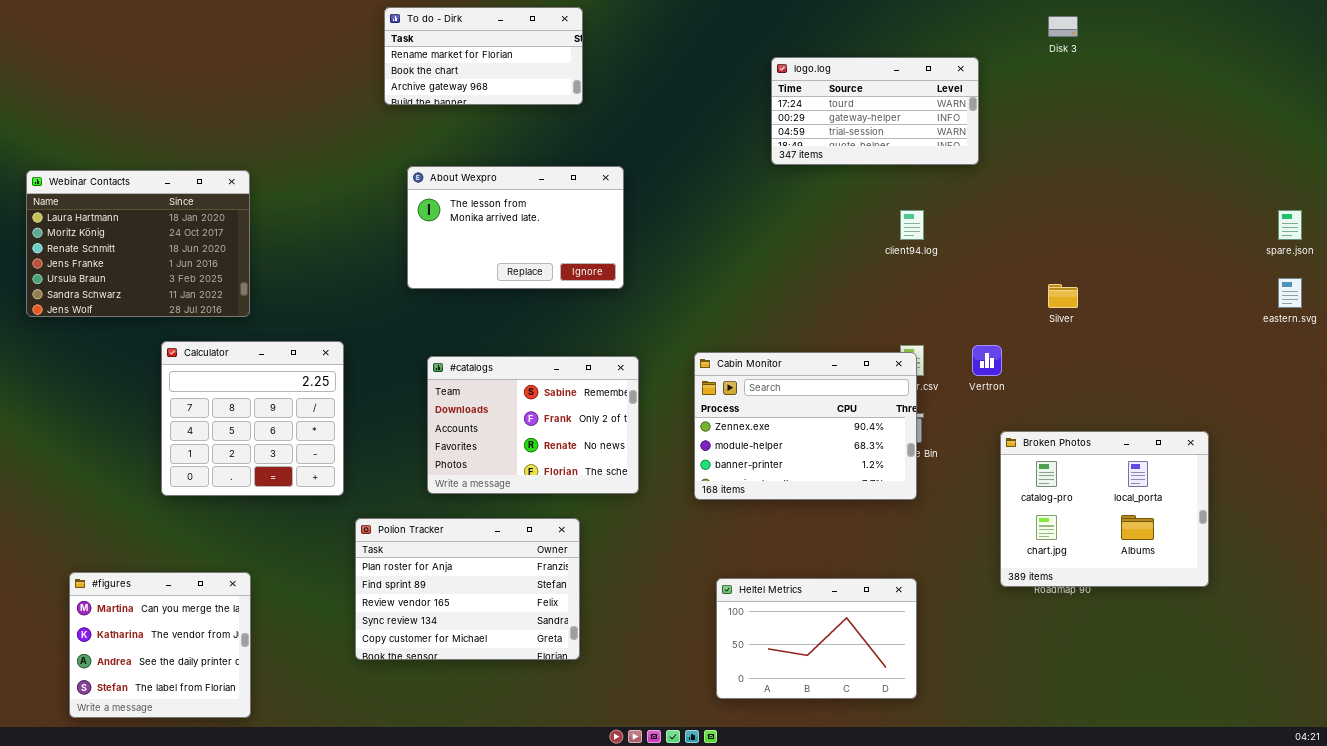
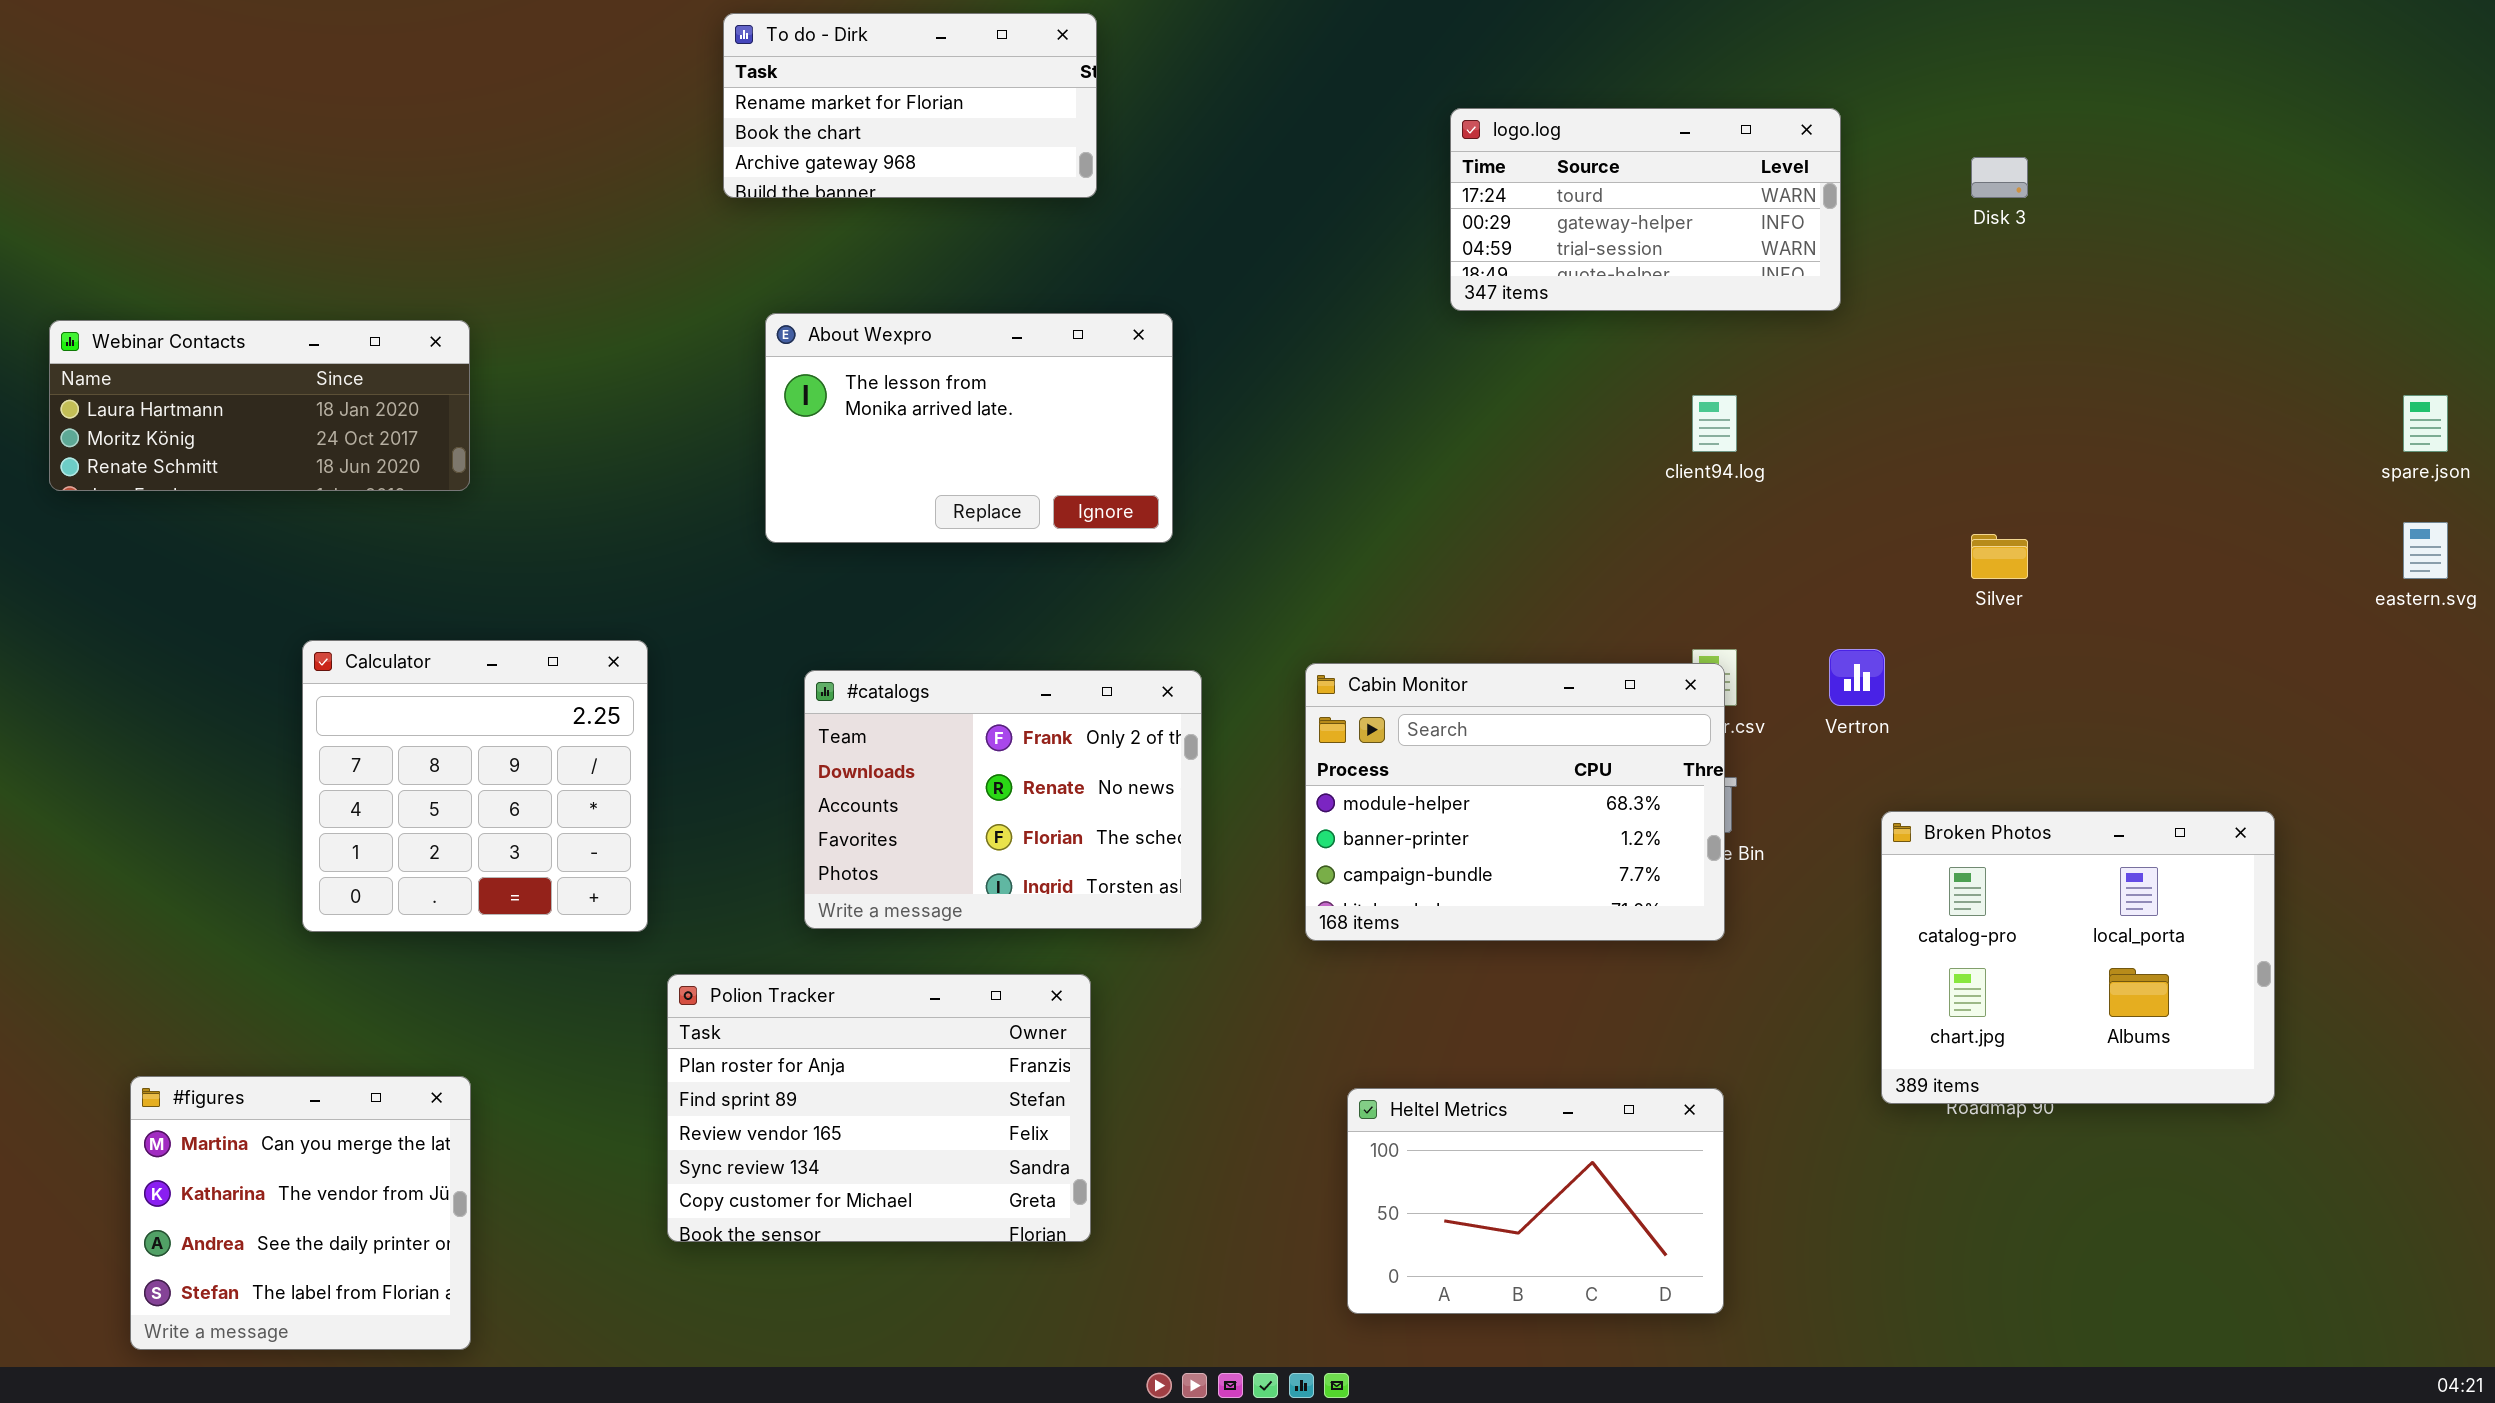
Disk 3: [1048,16,1078,37] -> [1971,157,2028,198], moved
Webinar Contacts: [26,170,250,317] -> [49,320,470,491], resized
Cabin Monitor: [694,352,917,500] -> [1305,663,1725,941], scrolled down 1 row
#catalogs: [427,356,639,494] -> [804,670,1202,929], scrolled down 1 row

